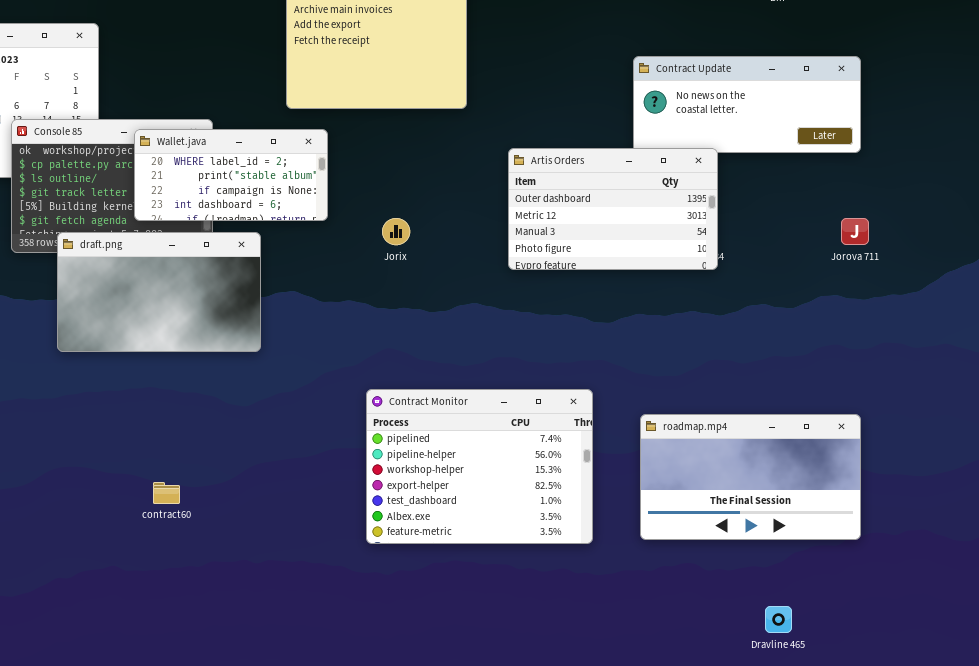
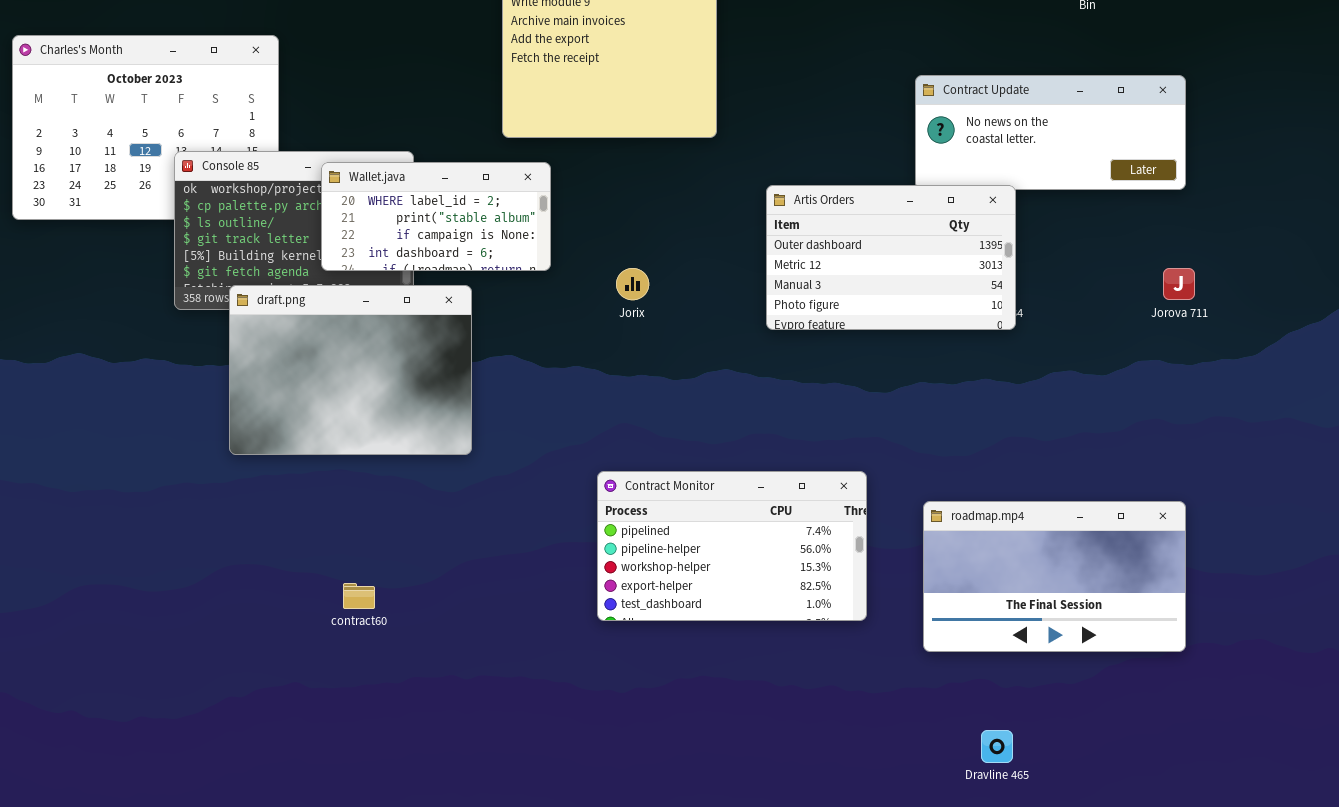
draft.png: [57,232,261,352] -> [229,285,472,455], resized
Contract Monitor: [366,389,593,544] -> [597,471,867,621], resized
Dravline 465: [765,606,792,633] -> [981,730,1013,763], moved

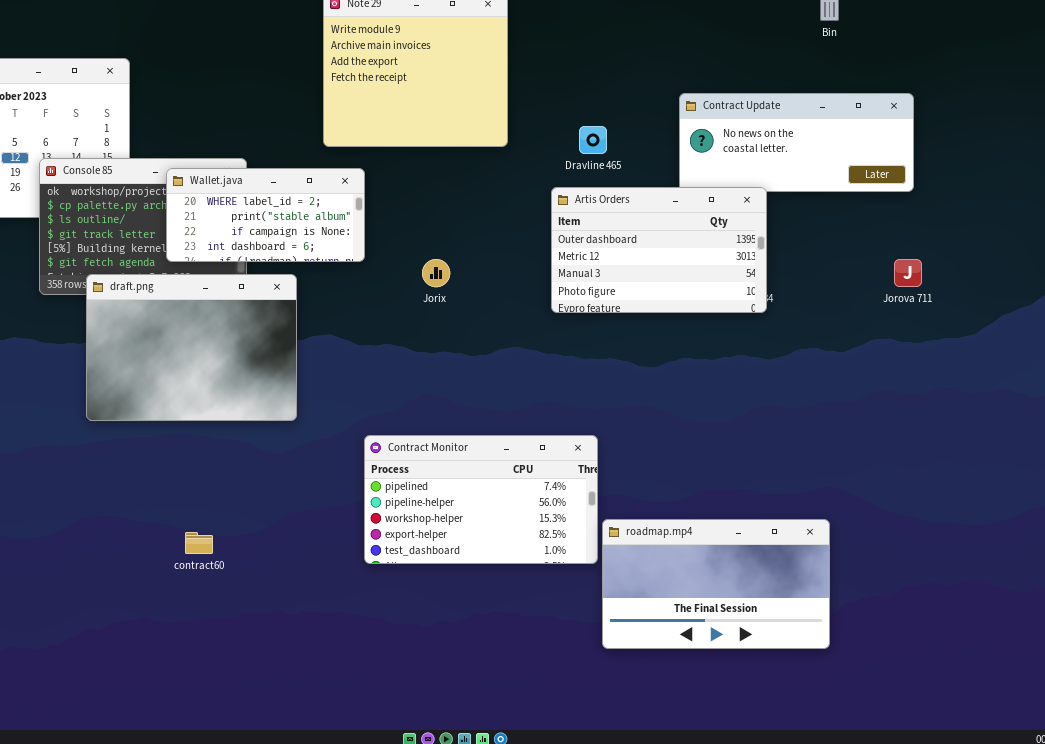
Contract Monitor: [597,471,867,621] -> [364,435,598,564], moved
roadmap.mp4: [923,501,1186,652] -> [602,519,830,649], moved
Dravline 465: [981,730,1013,763] -> [579,126,607,154], moved

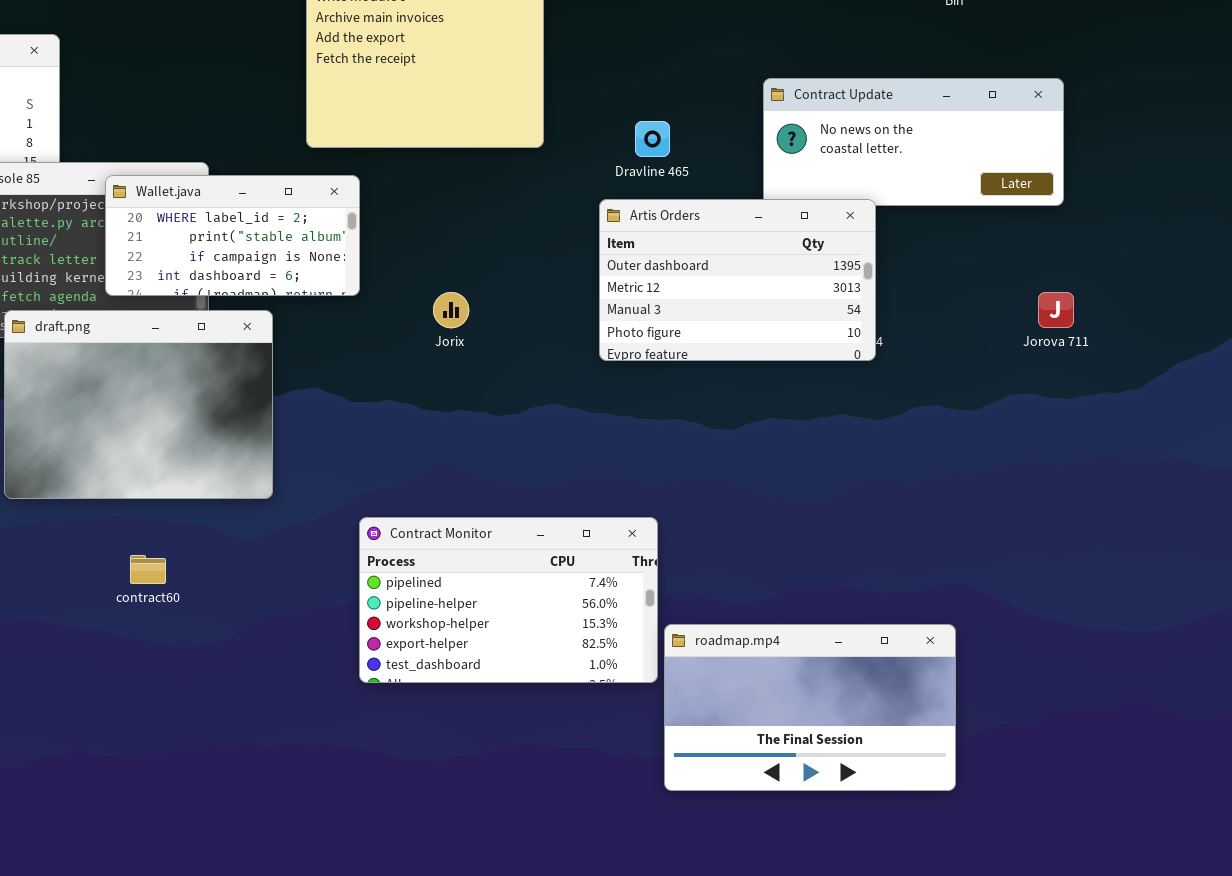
contract60: [185,532,213,554] -> [130,555,166,584], moved

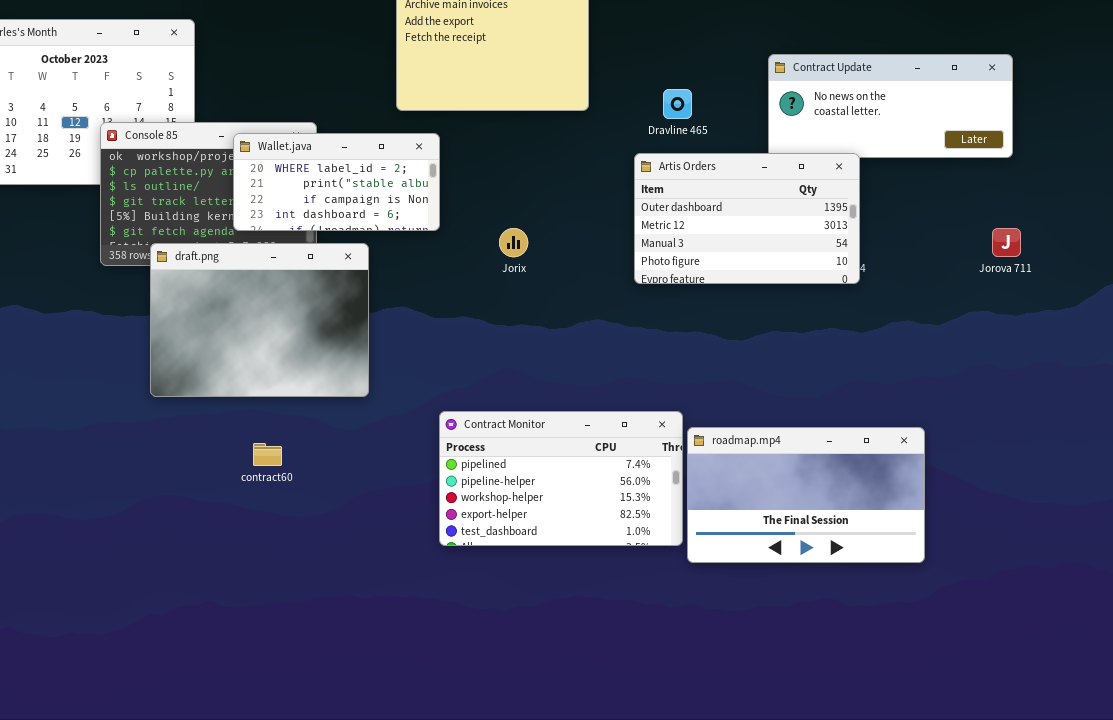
roadmap.mp4: [664,624,956,791] -> [687,427,925,563], moved

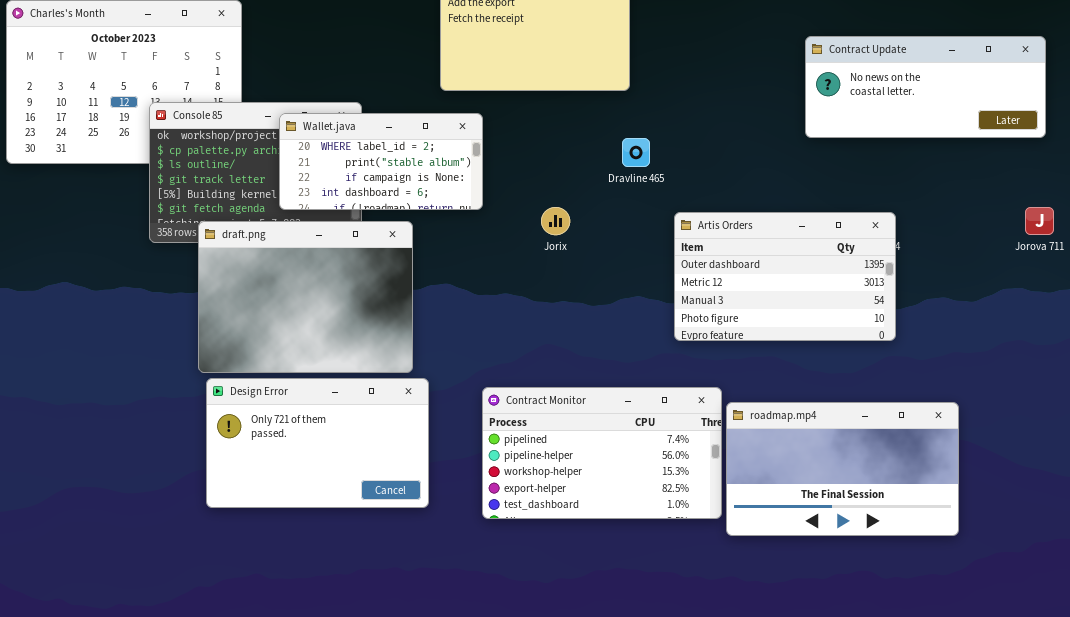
Dravline 465: [663,89,692,119] -> [622,138,650,167], moved
Artis Orders: [634,153,860,284] -> [674,212,896,341], moved
Design Error: none -> [206,378,429,508], opened

